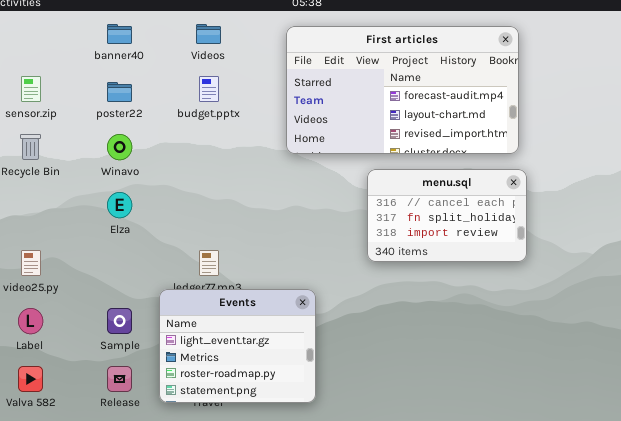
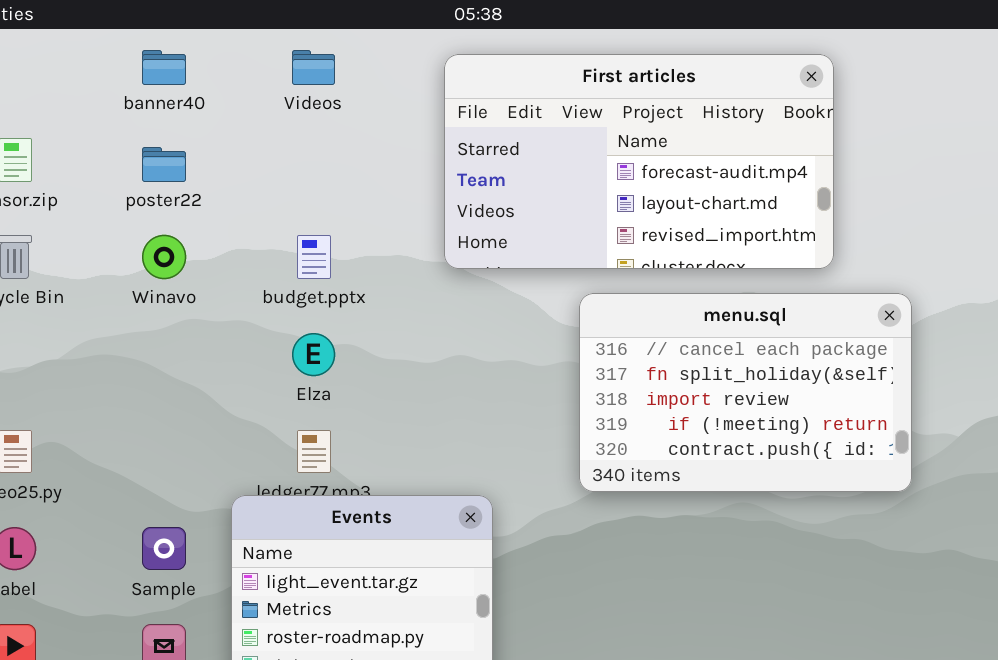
budget.pptx: [199,76,219,102] -> [297,235,331,279], moved
menu.sql: [367,169,527,262] -> [579,293,912,492], resized
Elza: [107,192,132,218] -> [292,333,335,376], moved

